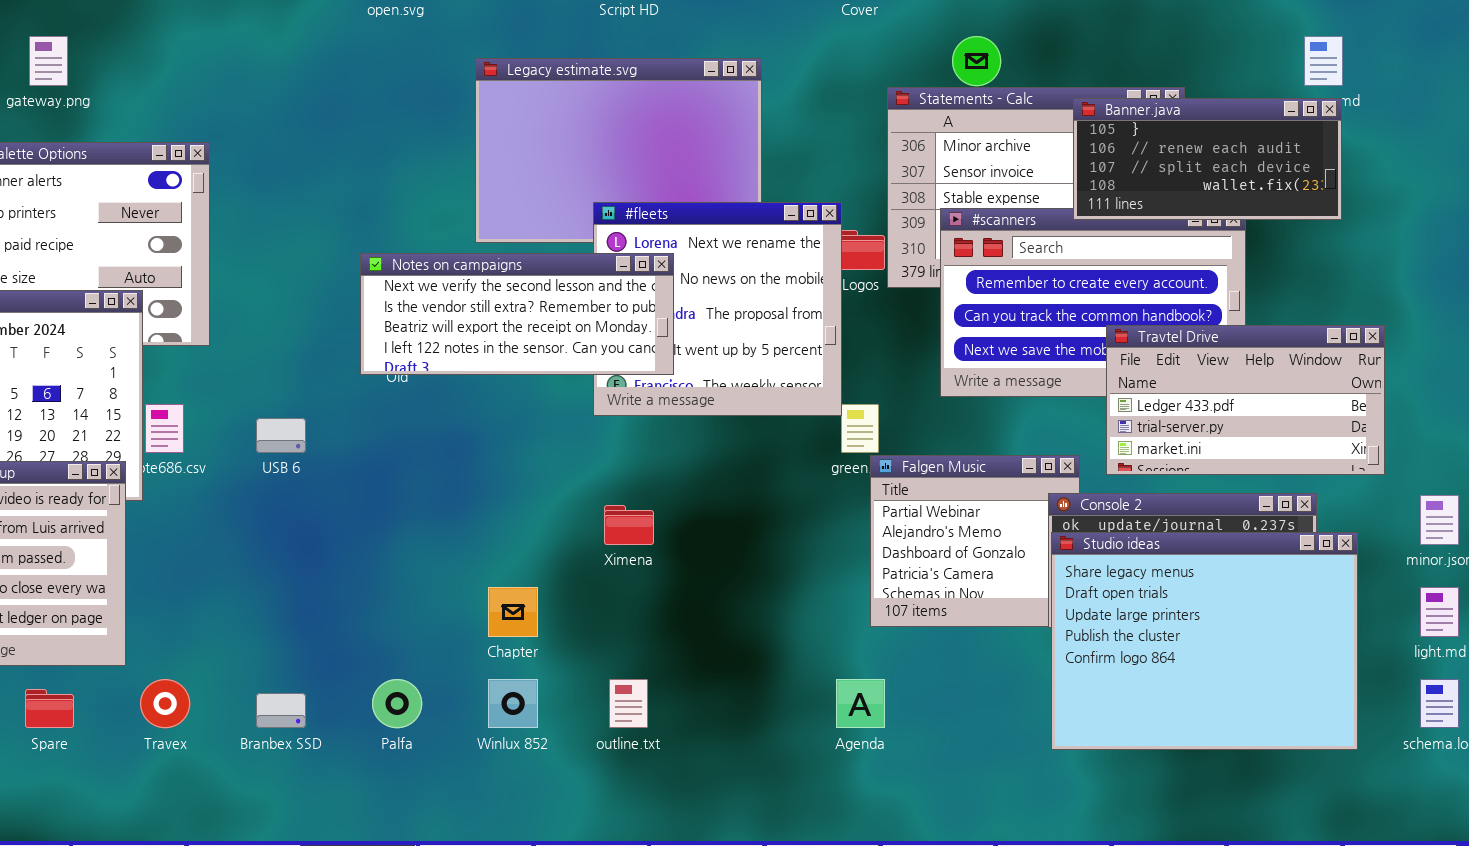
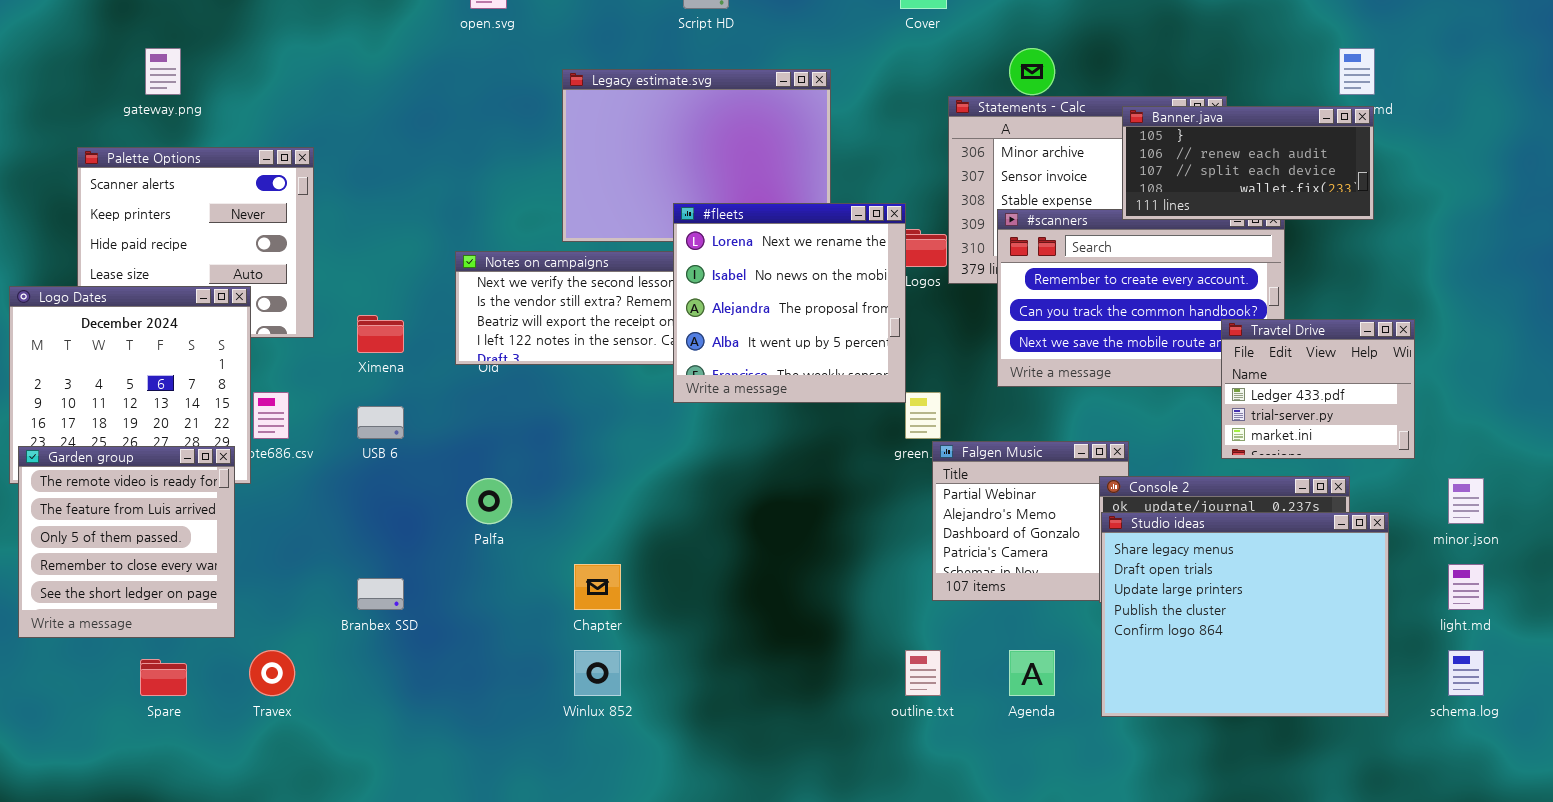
#fleets: [593,202,842,416] -> [673,203,906,403], raised
Travtel Drive: [1106,325,1385,475] -> [1221,319,1415,459], resized
Ximena: [604,505,654,545] -> [357,315,404,353], moved
Palfa: [372,679,422,728] -> [466,478,512,524], moved
outline.txt: [609,679,648,728] -> [905,650,941,696], moved
Agenda: [836,679,885,728] -> [1009,650,1055,696], moved
Branbex SSD: [256,693,306,728] -> [357,578,404,610], moved

